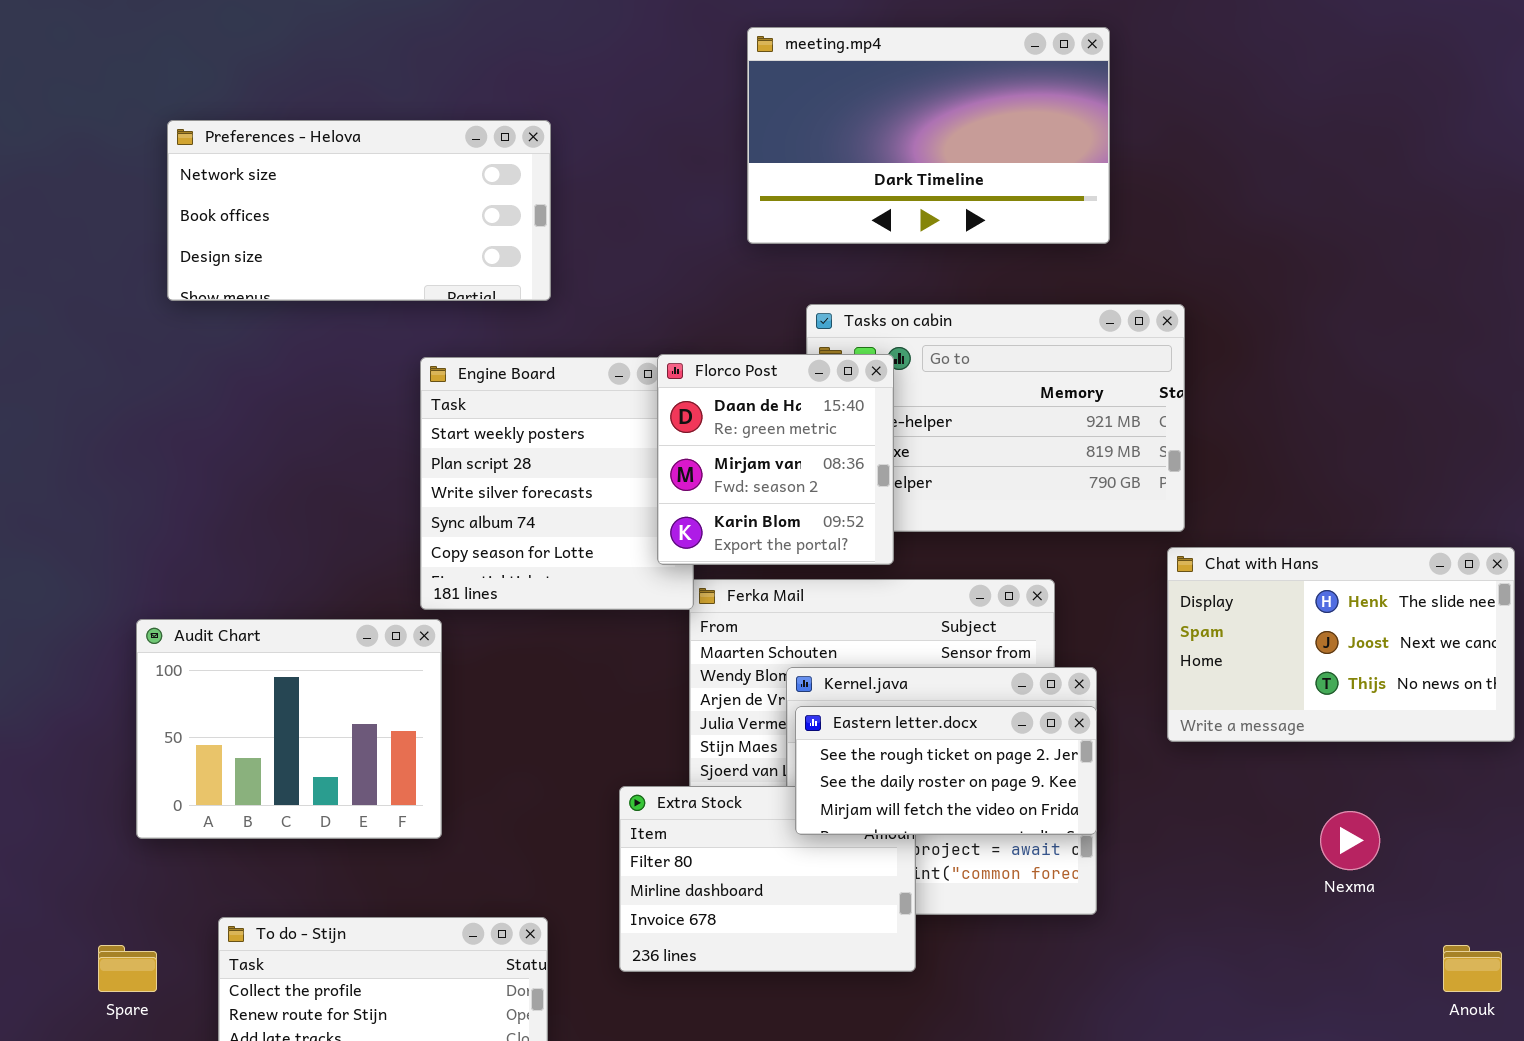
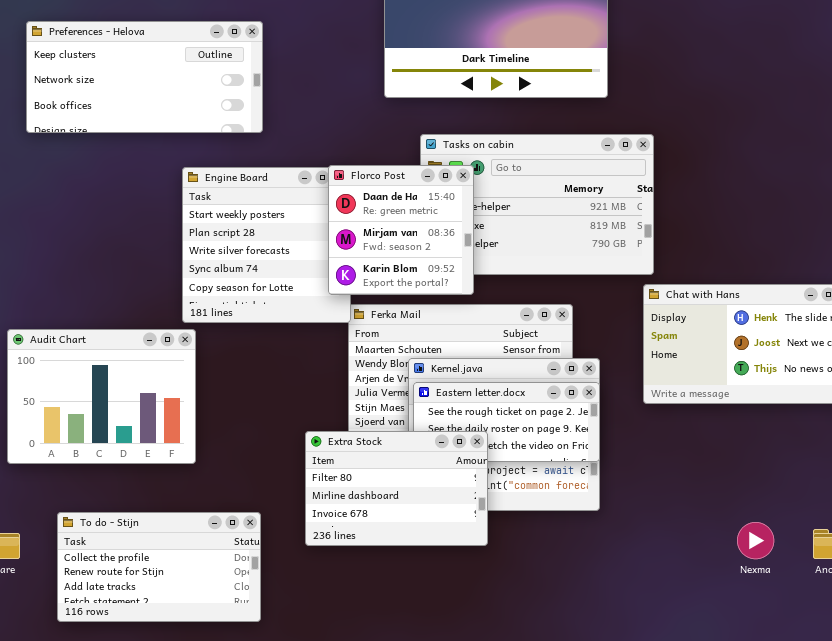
Preferences - Helova: [167,120,551,301] -> [26,21,263,133], scrolled up 1 row
Extra Stock: [619,786,916,972] -> [305,431,488,546], raised
Nexma: [1320,811,1380,870] -> [737,522,774,559], moved

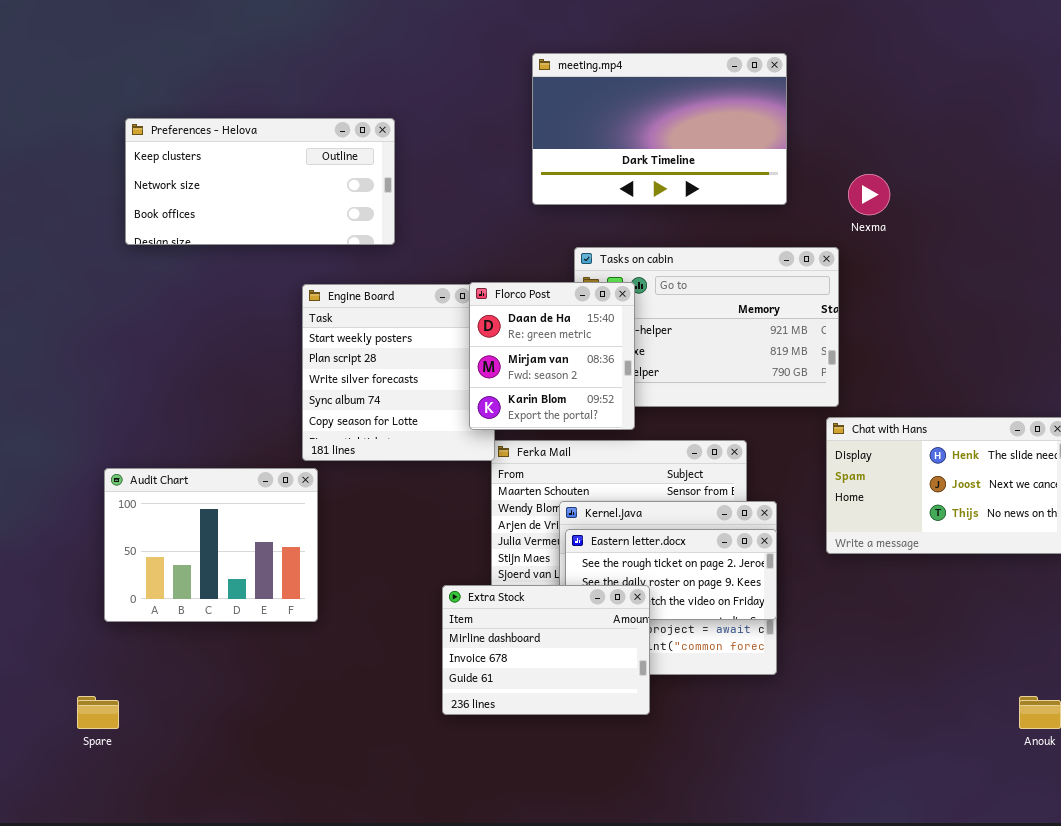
Extra Stock: [305,431,488,546] -> [442,585,650,715], scrolled down 1 row
To do - Stijn: [57,512,261,622] -> none, closed
Nexma: [737,522,774,559] -> [848,174,890,215], moved

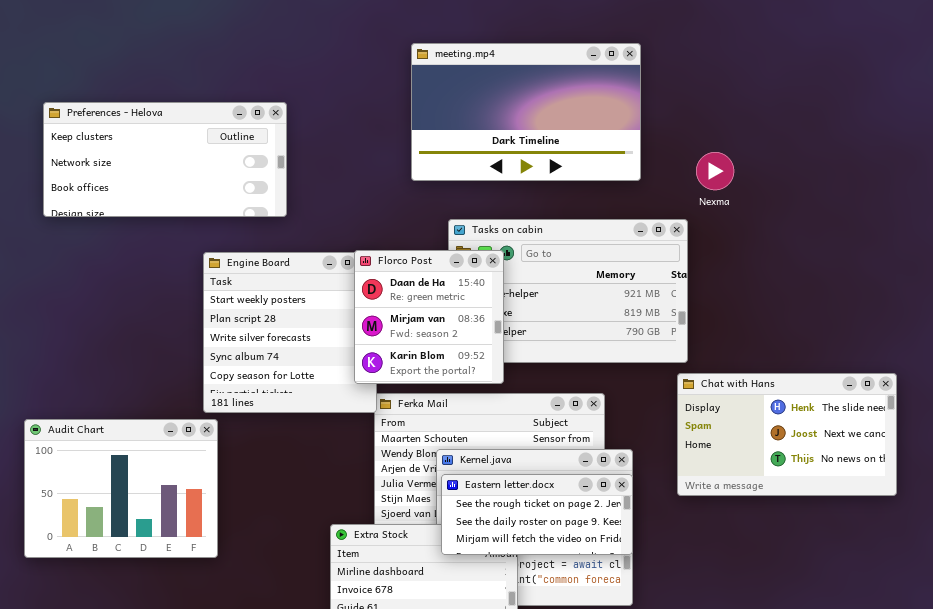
Eastern letter.docx: [565,529,777,620] -> [441,474,633,555], raised

